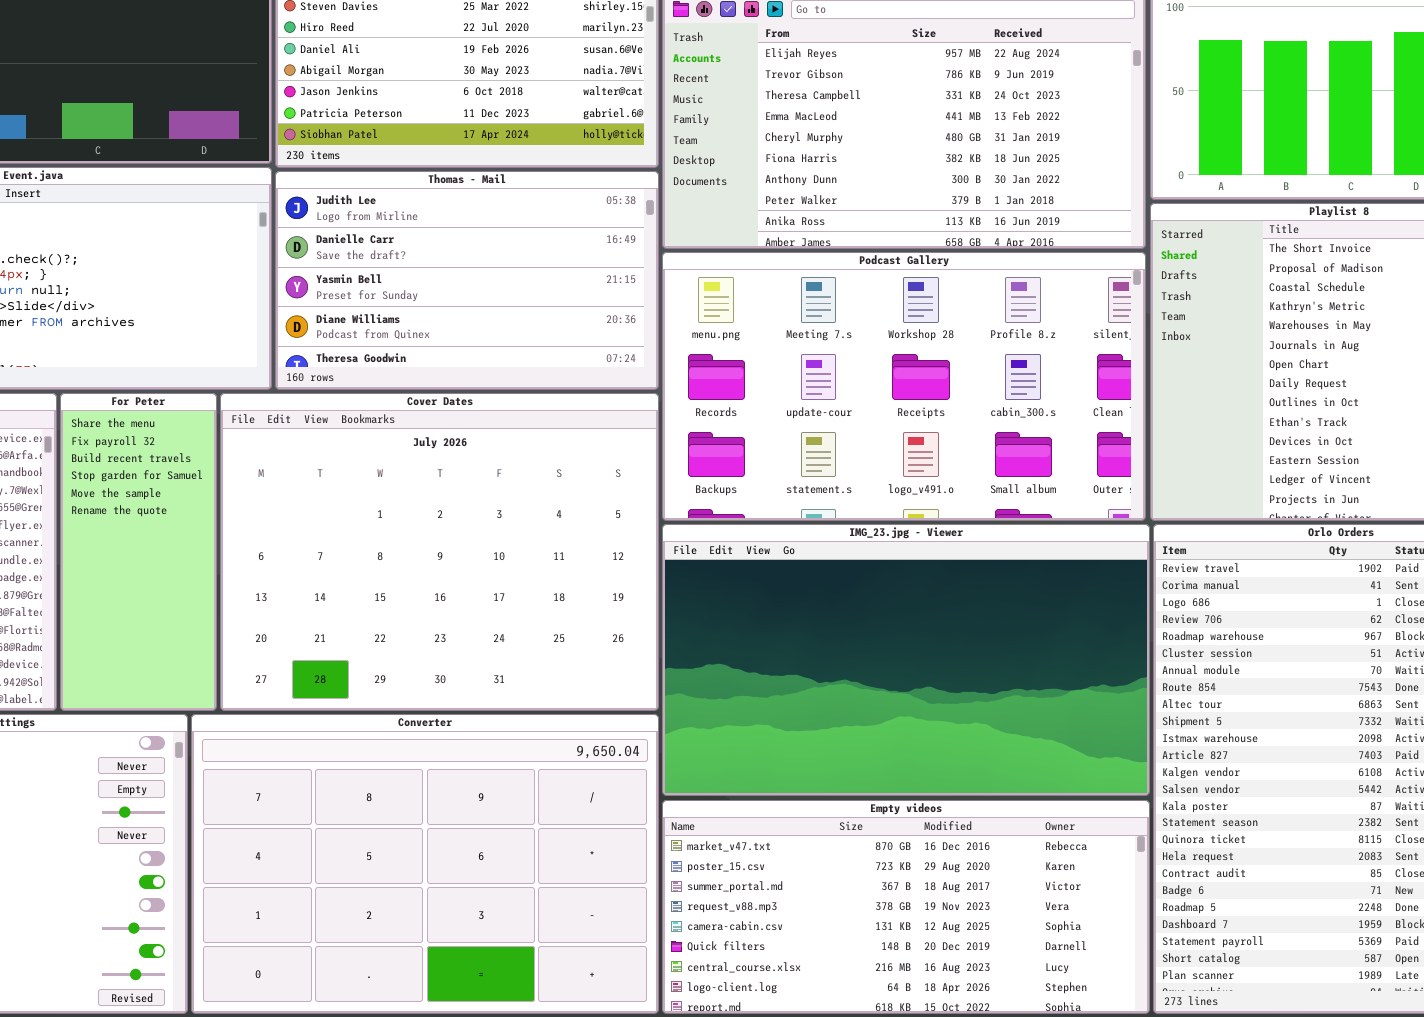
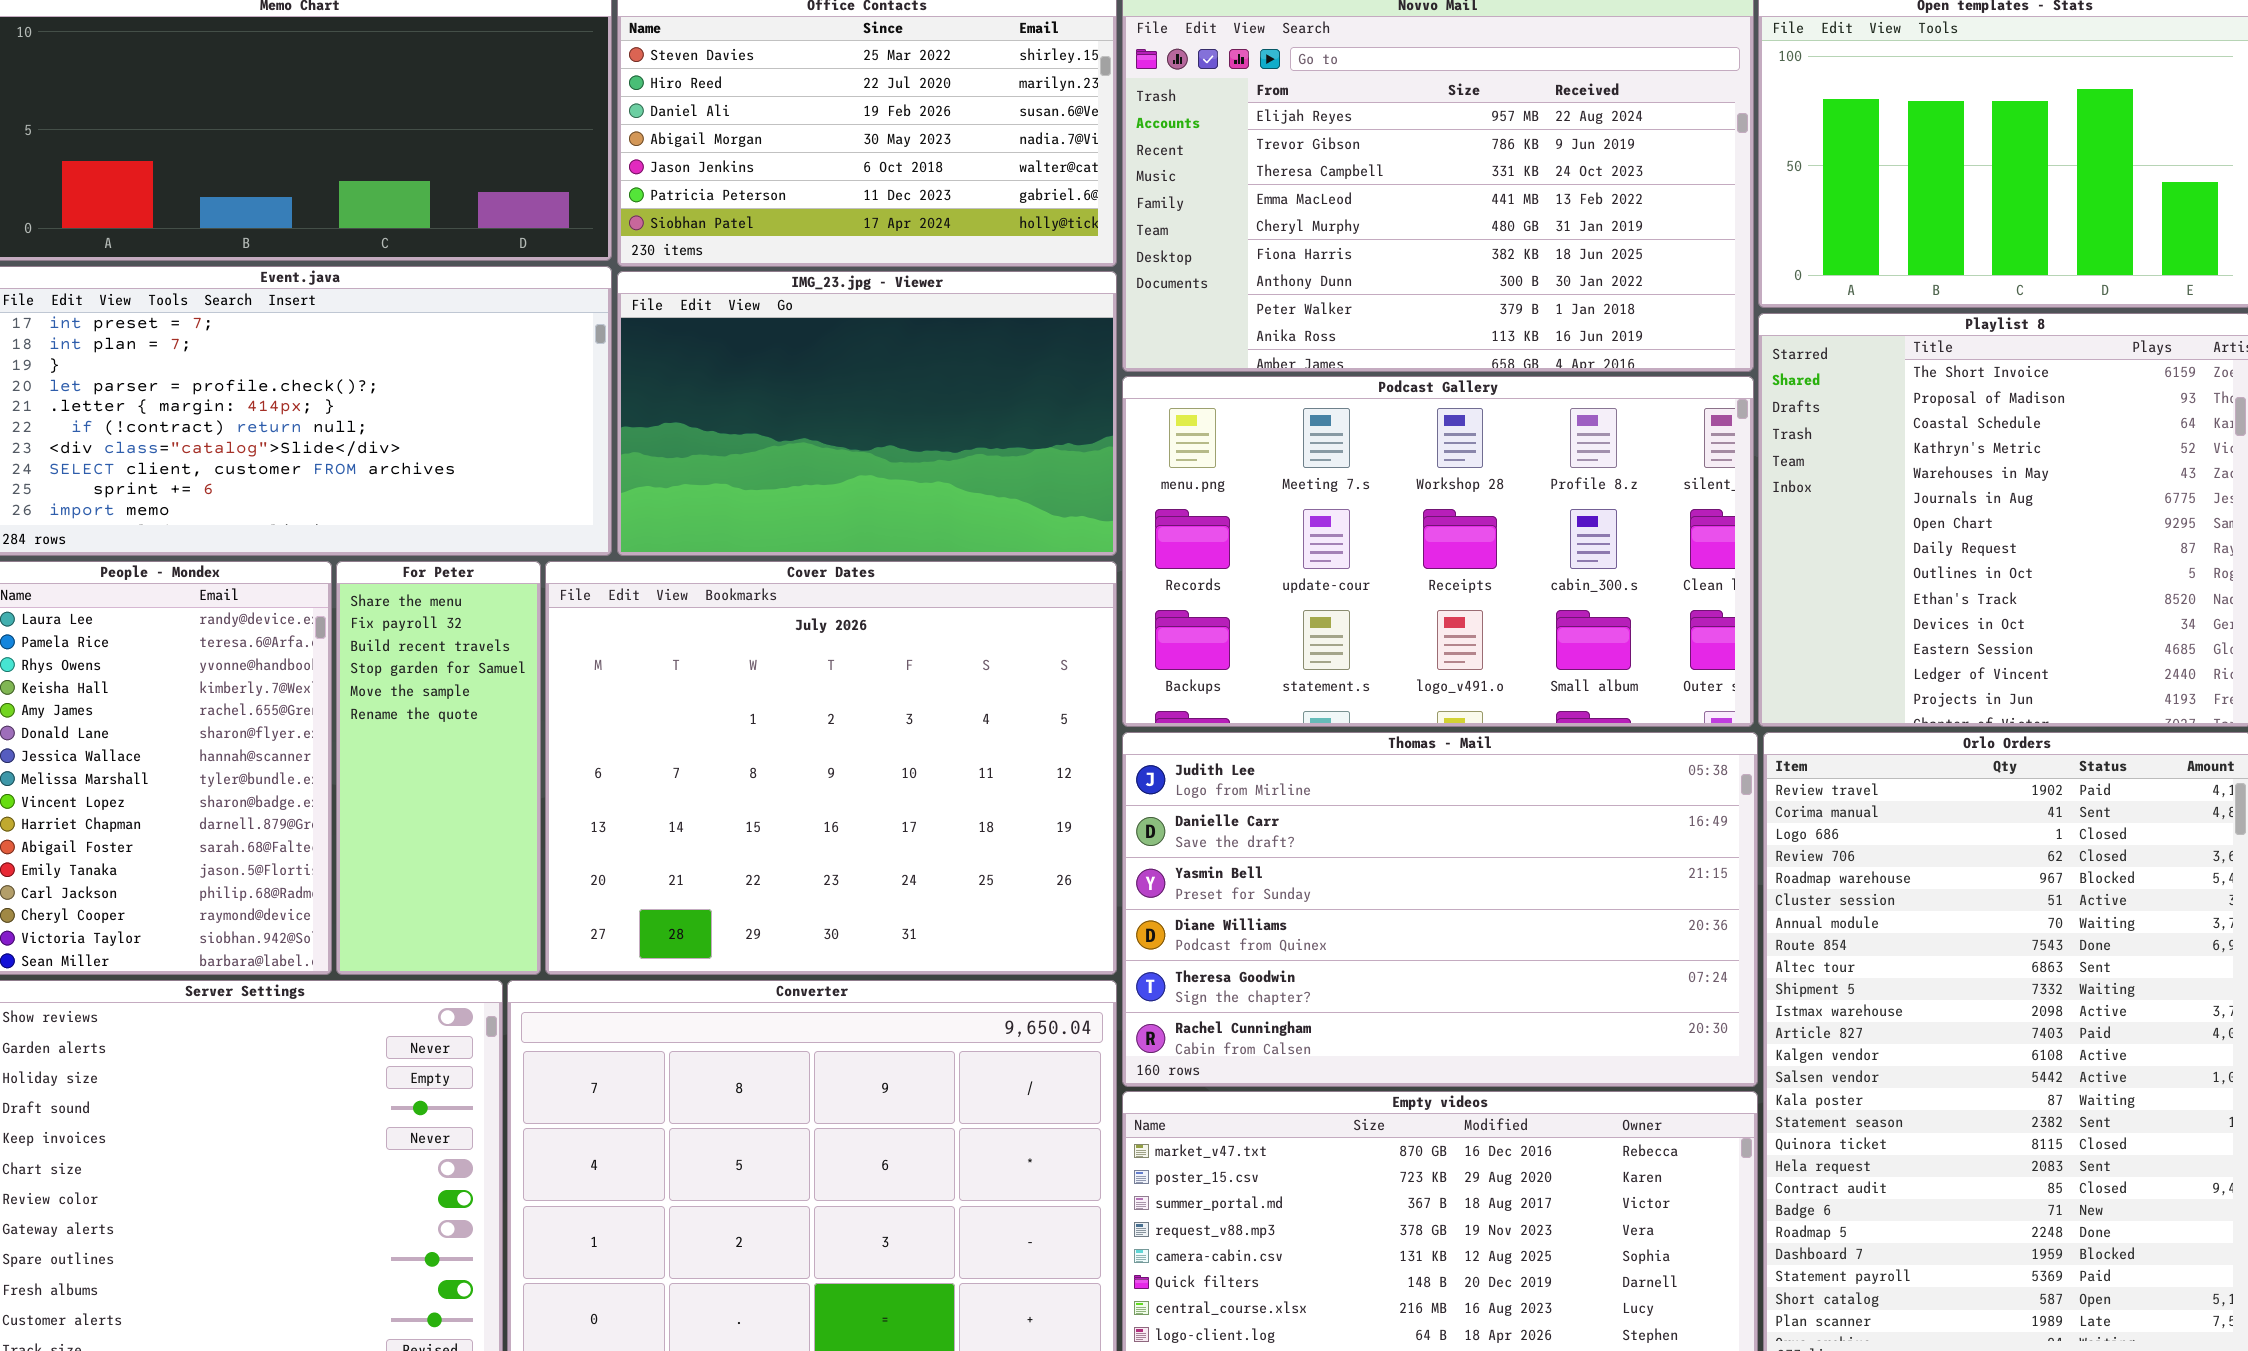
Thomas - Mail: [275,171,659,390] -> [1122,732,1758,1087], moved, resized
IMG_23.jpg - Viewer: [662,524,1150,796] -> [617,271,1117,556], moved, resized

